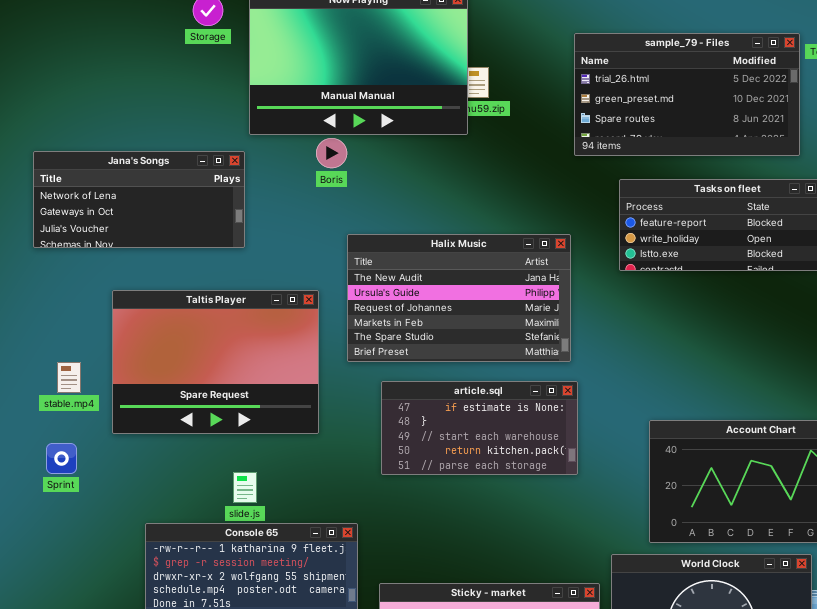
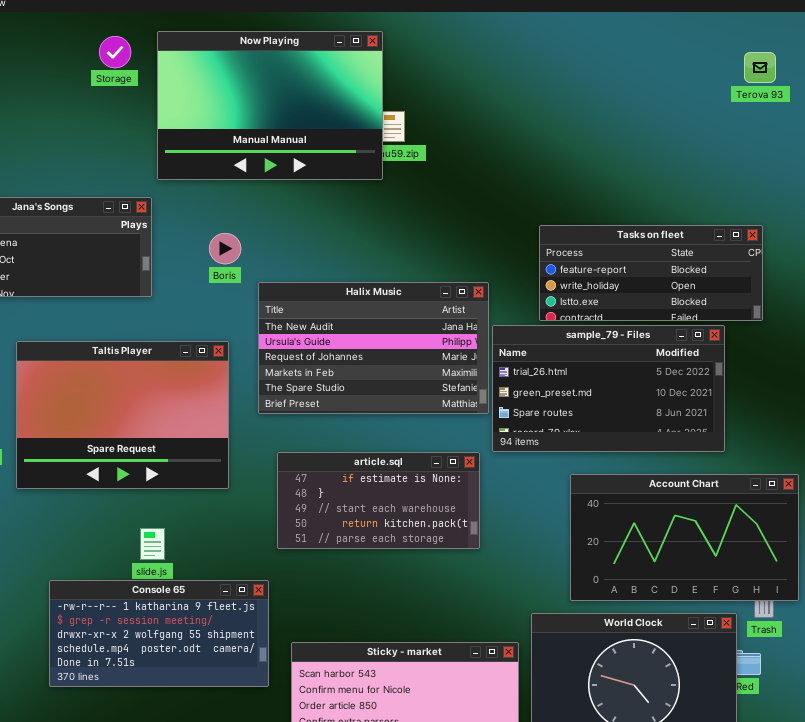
sample_79 - Files: [574,33,800,156] -> [492,325,725,452], moved
Boris: [316,138,347,168] -> [209,233,241,264], moved
article.sql: [381,381,578,475] -> [277,452,480,549], moved

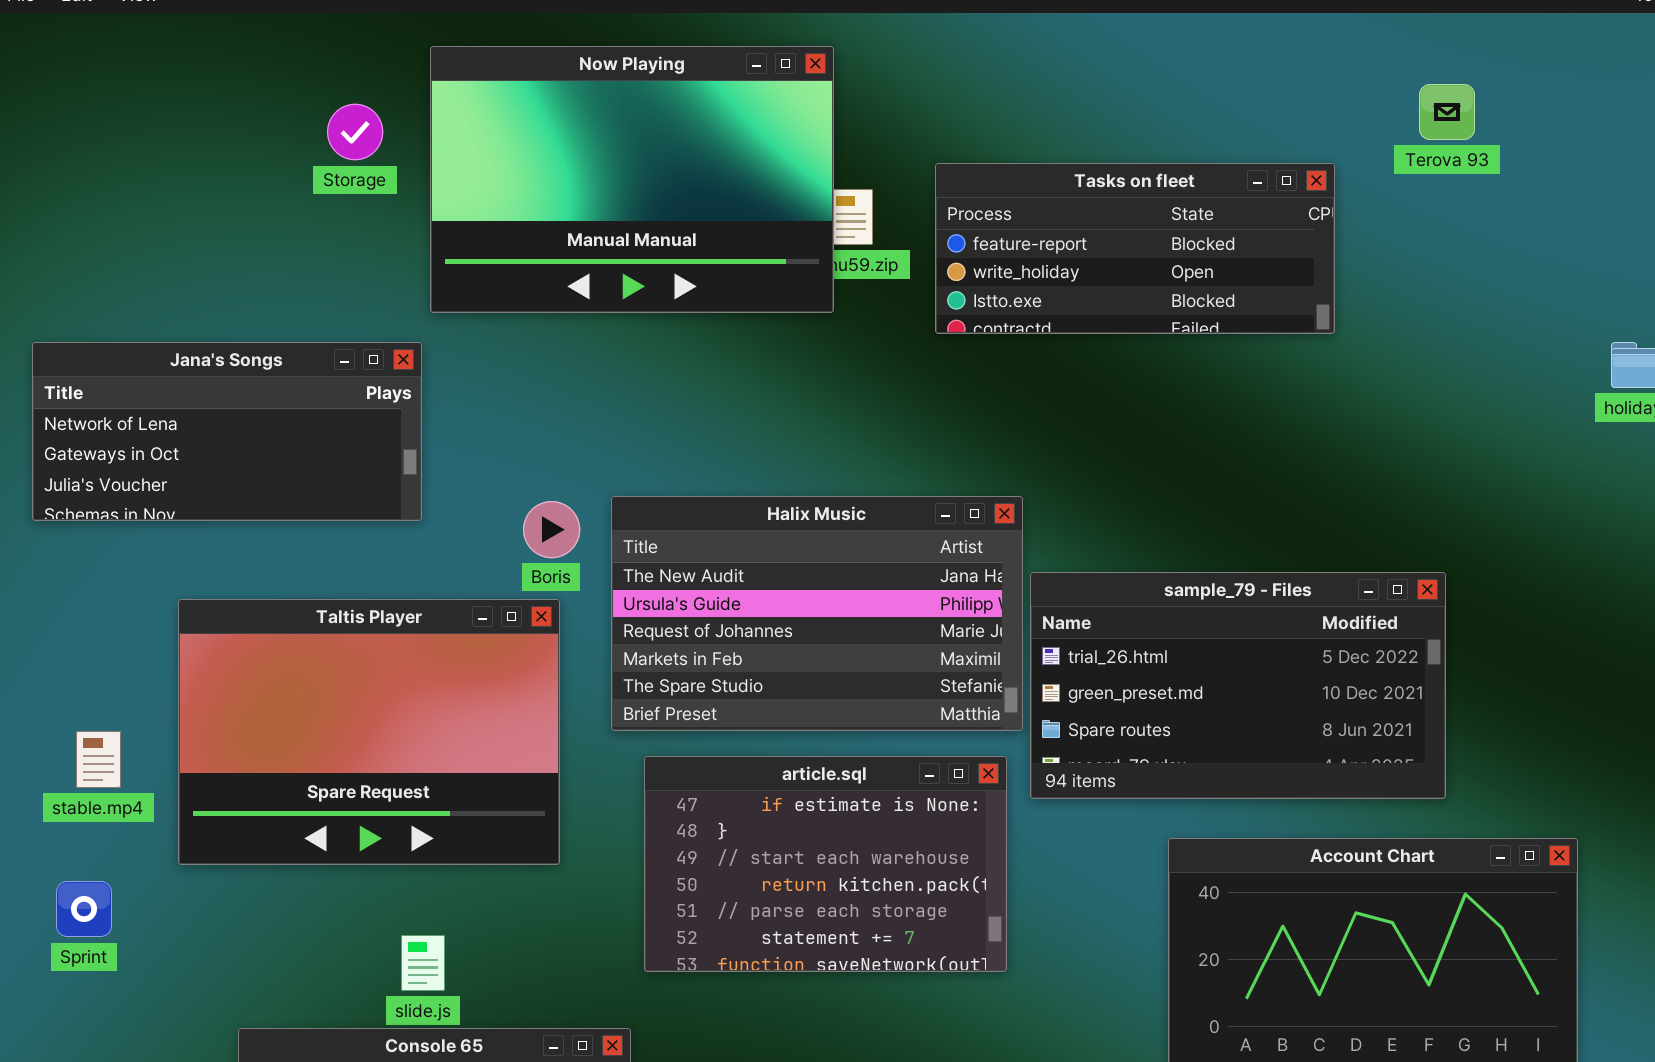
Storage: [99,36,131,68] -> [327,104,383,160], moved
Terova 93: [744,52,776,83] -> [1419,84,1475,140], moved
Tasks on fleet: [539,225,763,321] -> [935,163,1335,334], moved
Boris: [209,233,241,264] -> [523,501,580,558], moved
article.sql: [277,452,480,549] -> [644,756,1007,972], resized

